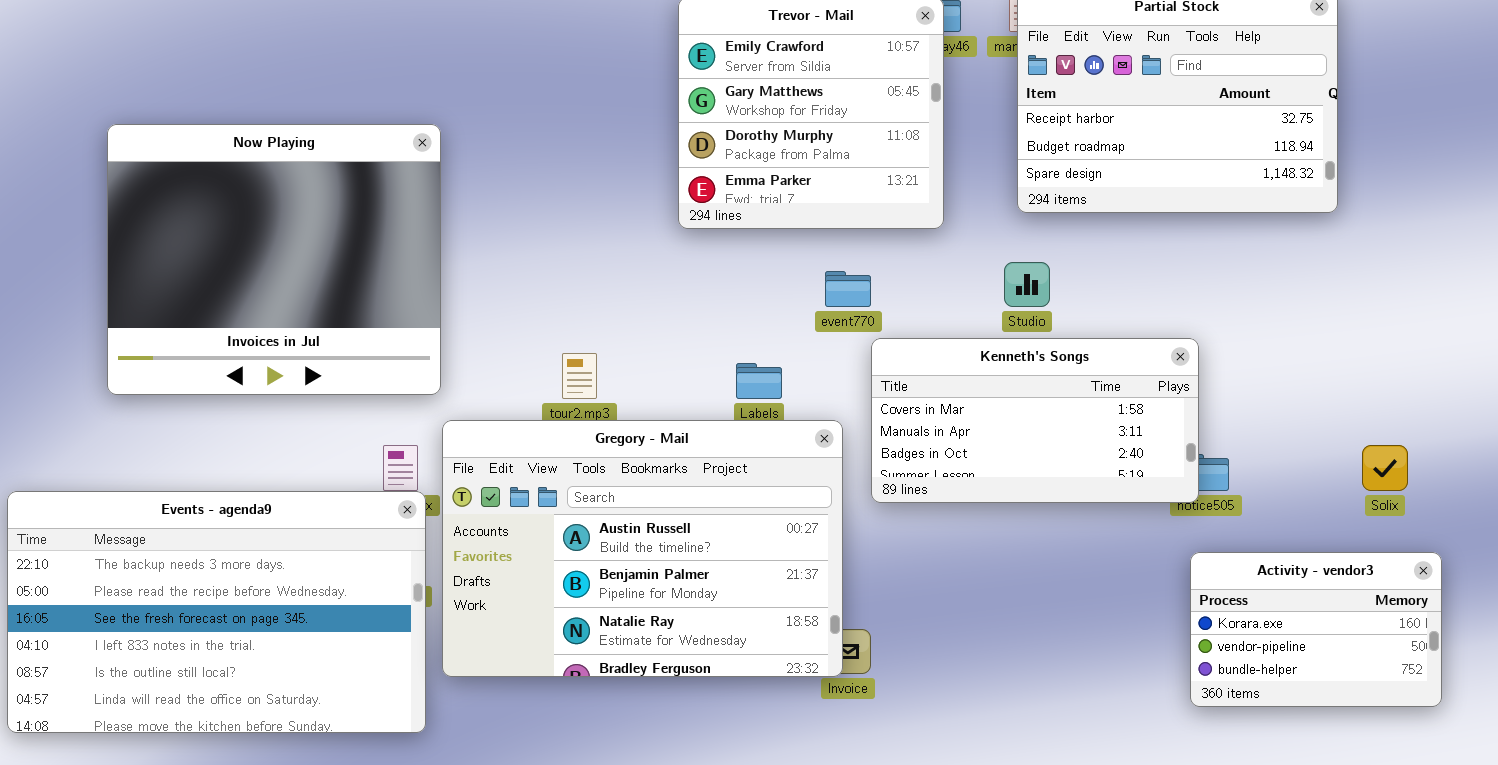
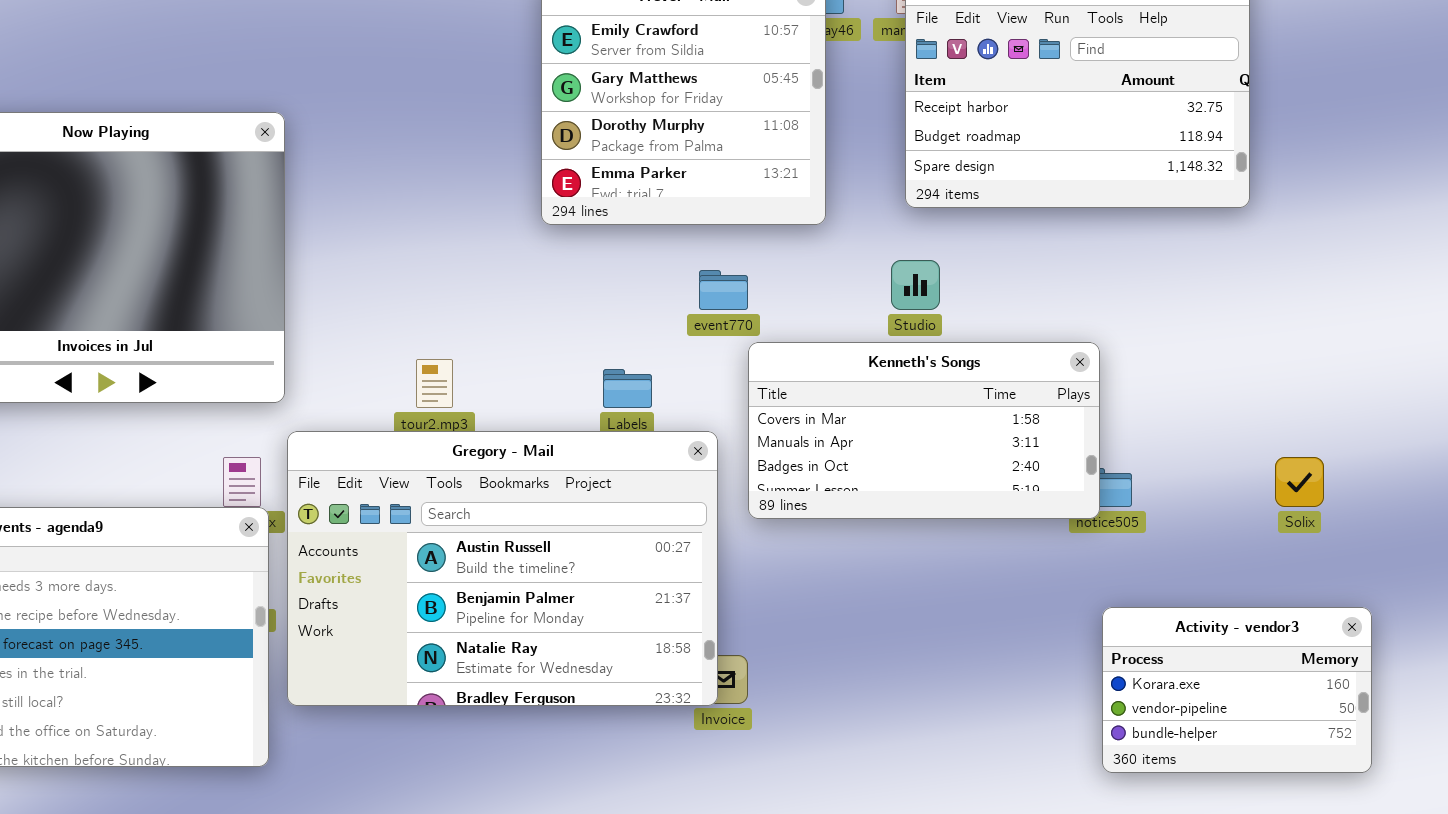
Activity - vendor3: [1190,552,1442,707] -> [1102,607,1372,773], moved

